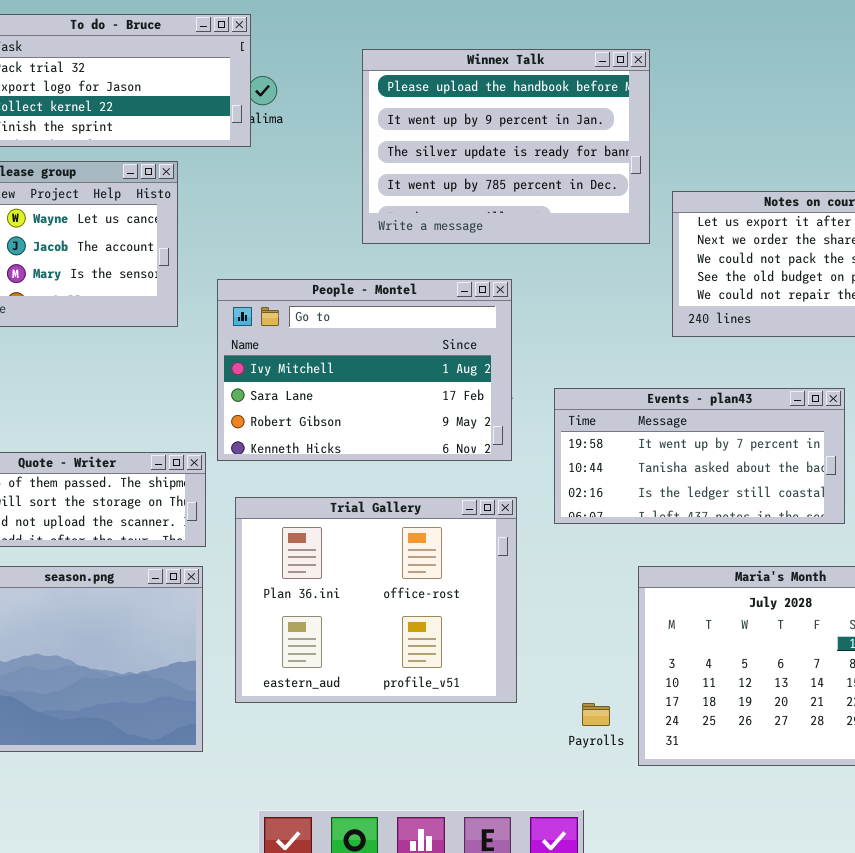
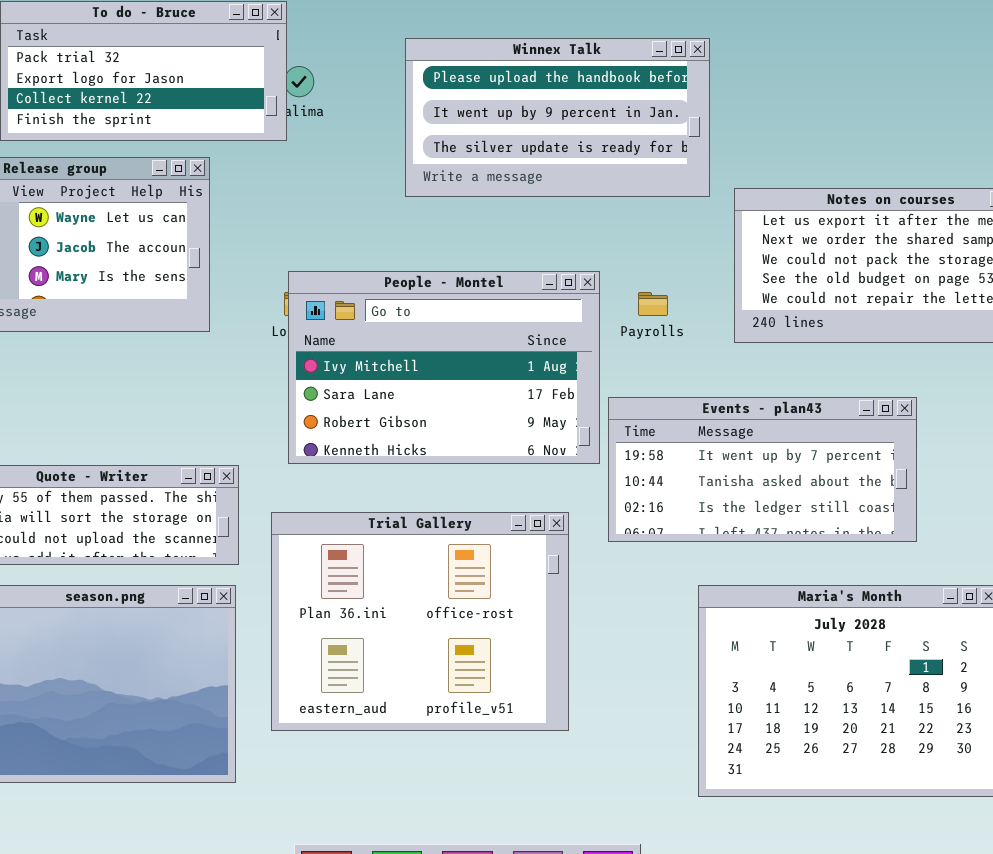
Winnex Talk: [362,49,650,244] -> [405,38,710,197], resized
People - Montel: [217,279,512,461] -> [288,271,600,464], moved
Payrolls: [582,703,610,726] -> [638,292,668,316], moved

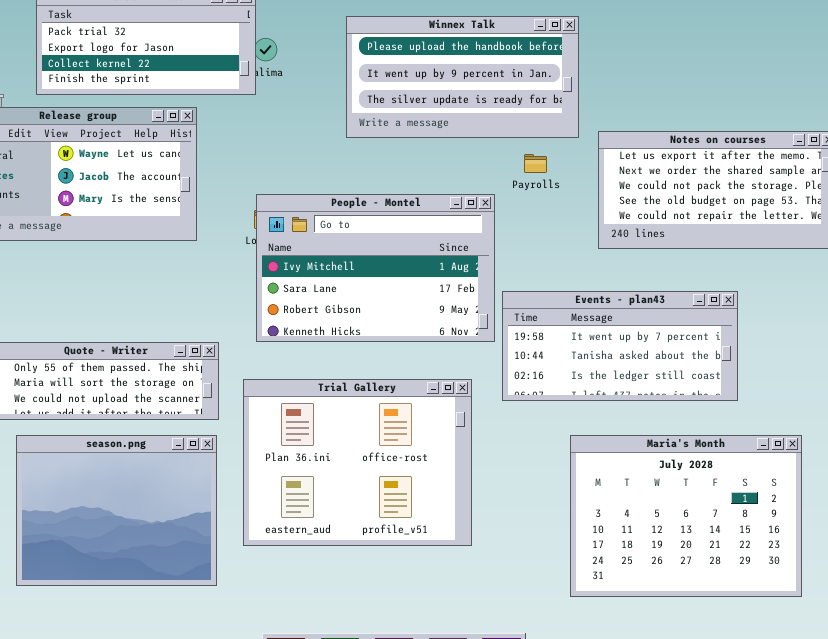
Payrolls: [638,292,668,316] -> [524,154,547,173], moved

